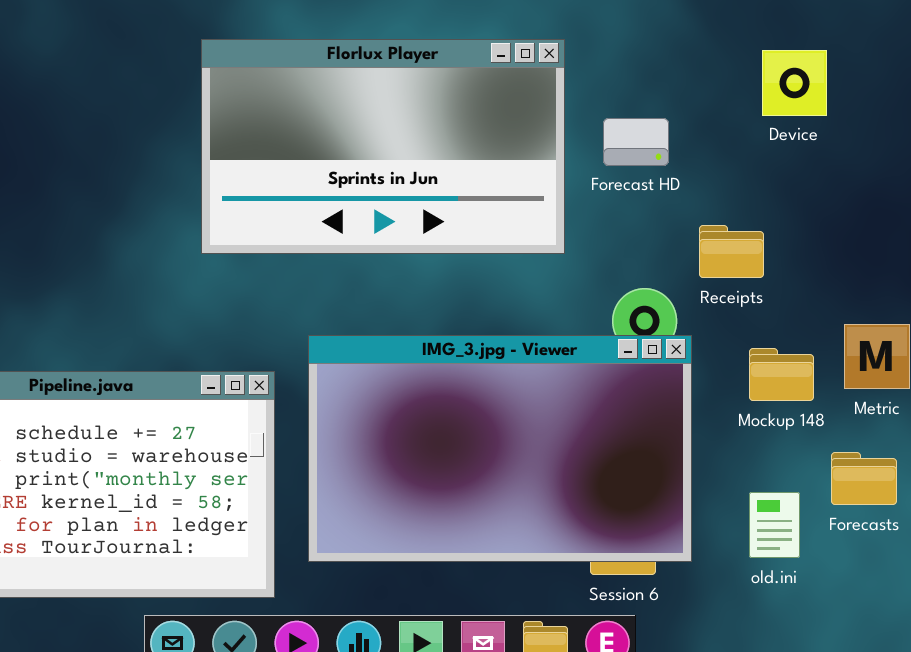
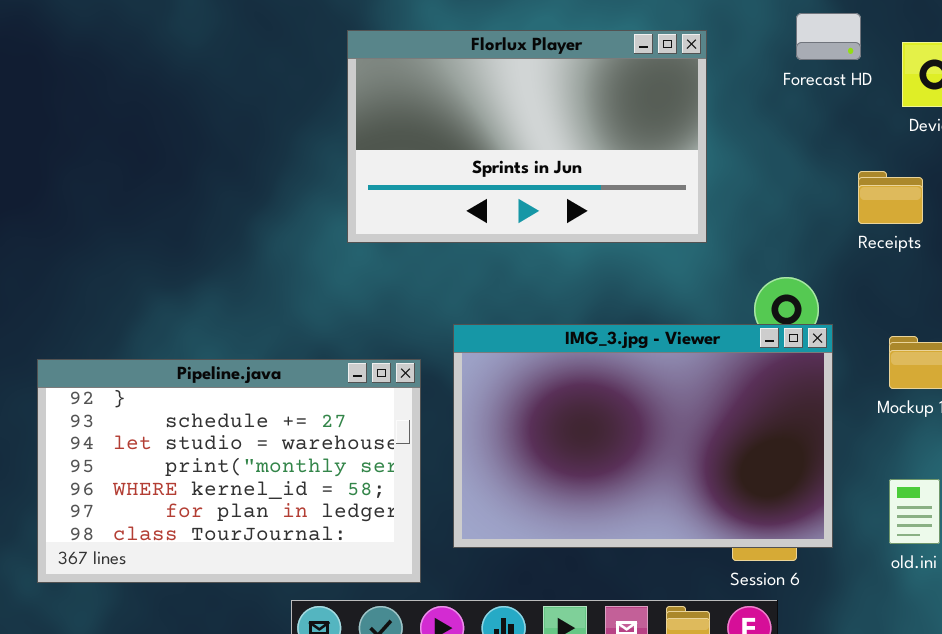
Forecast HD: [603,118,669,166] -> [796,13,861,60], moved
Receipts: [699,225,764,278] -> [858,171,923,224], moved

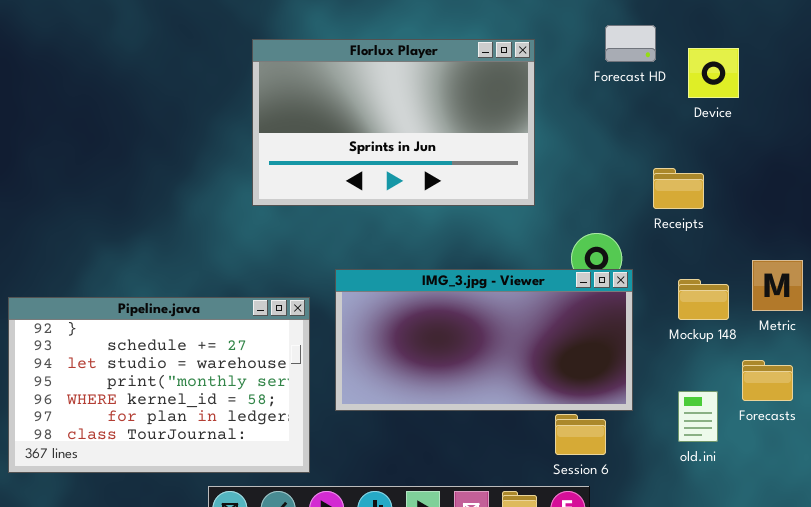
Receipts: [858,171,923,224] -> [653,168,704,209], moved
IMG_3.jpg - Viewer: [453,324,833,548] -> [335,269,633,411], resized

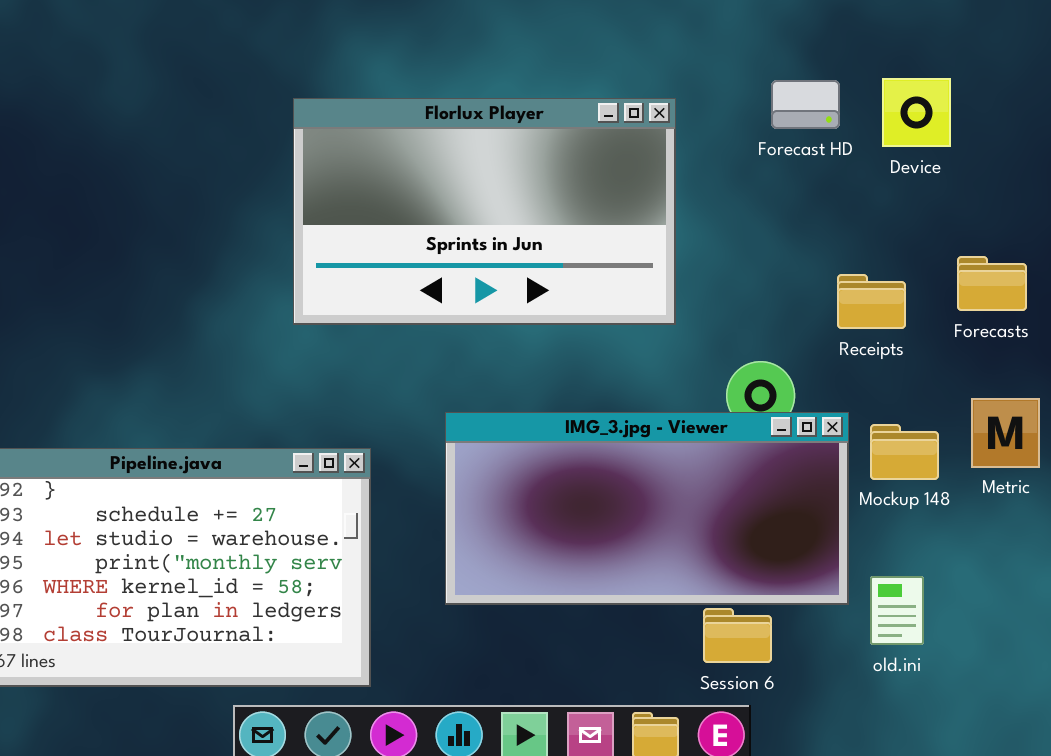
Device: [688,48,739,98] -> [882,78,951,147], moved
IMG_3.jpg - Viewer: [335,269,633,411] -> [445,412,849,605], moved
Forecasts: [742,360,793,401] -> [957,256,1027,311], moved

